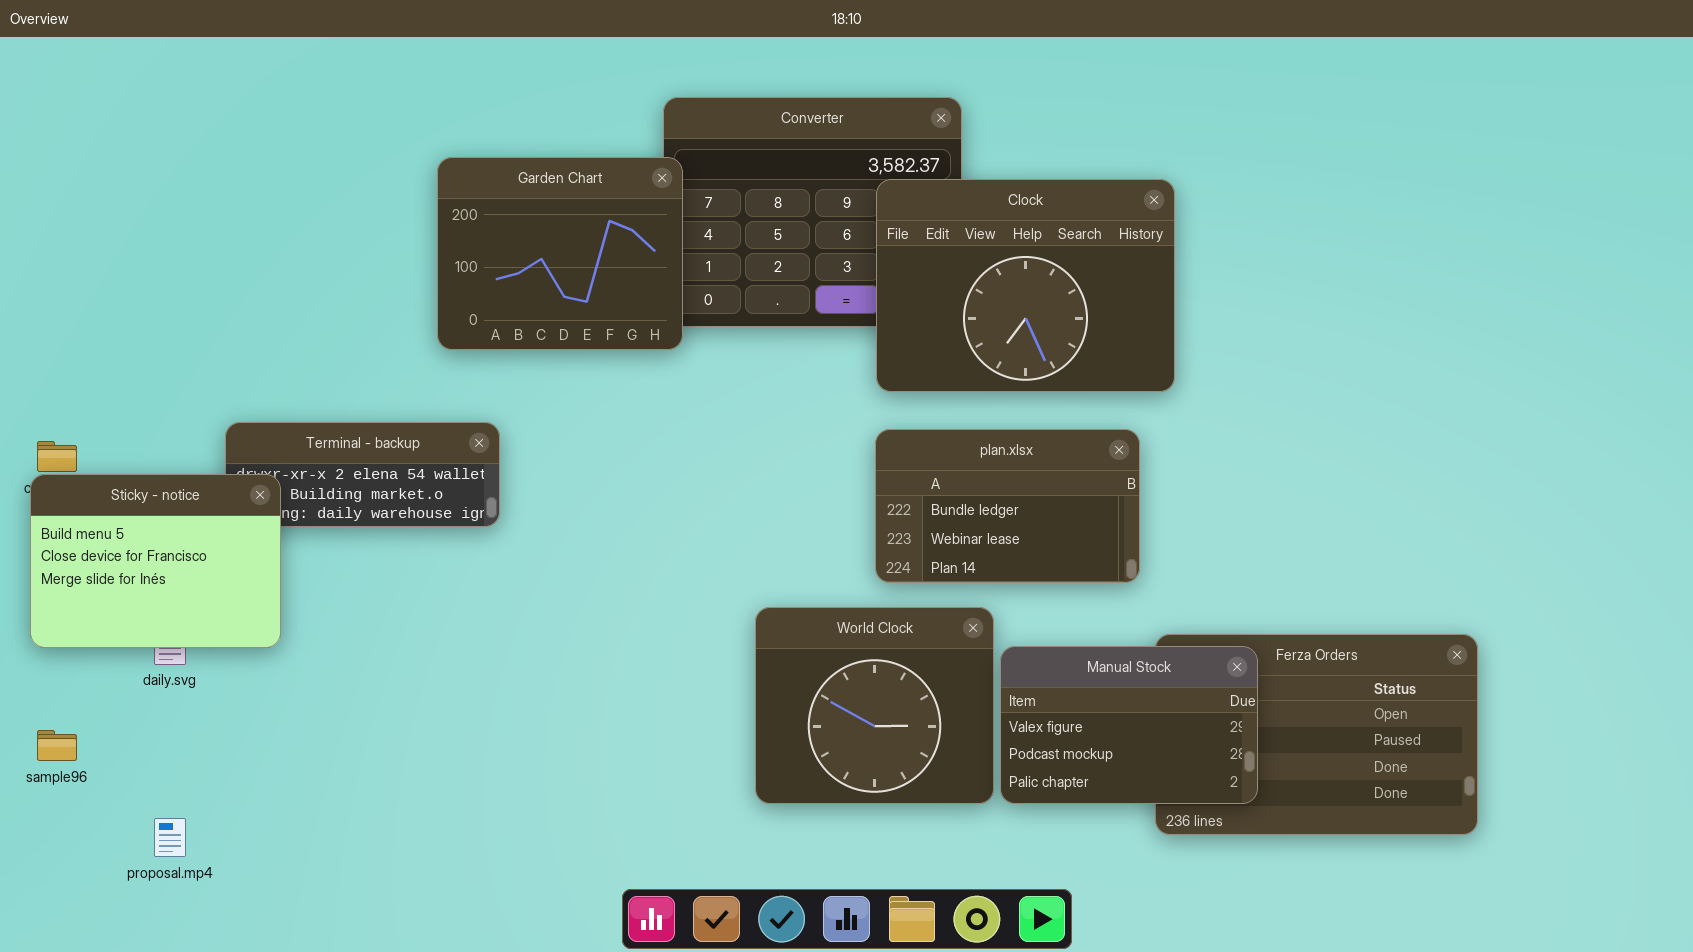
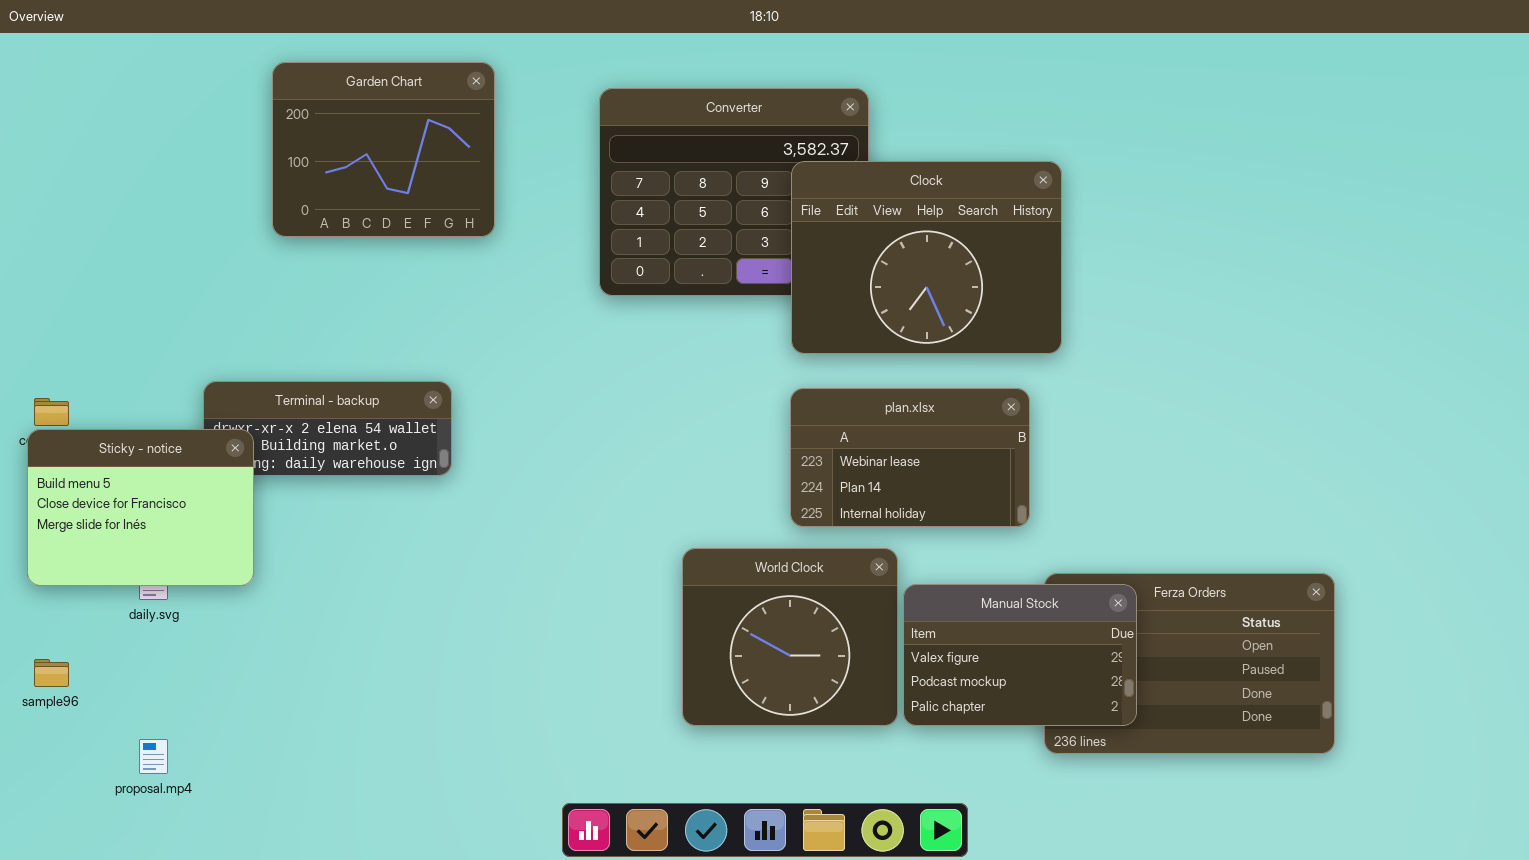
Garden Chart: [437,157,683,350] -> [272,62,495,237], moved
plan.xlsx: [875,429,1140,583] -> [790,388,1030,527], scrolled down 1 row

